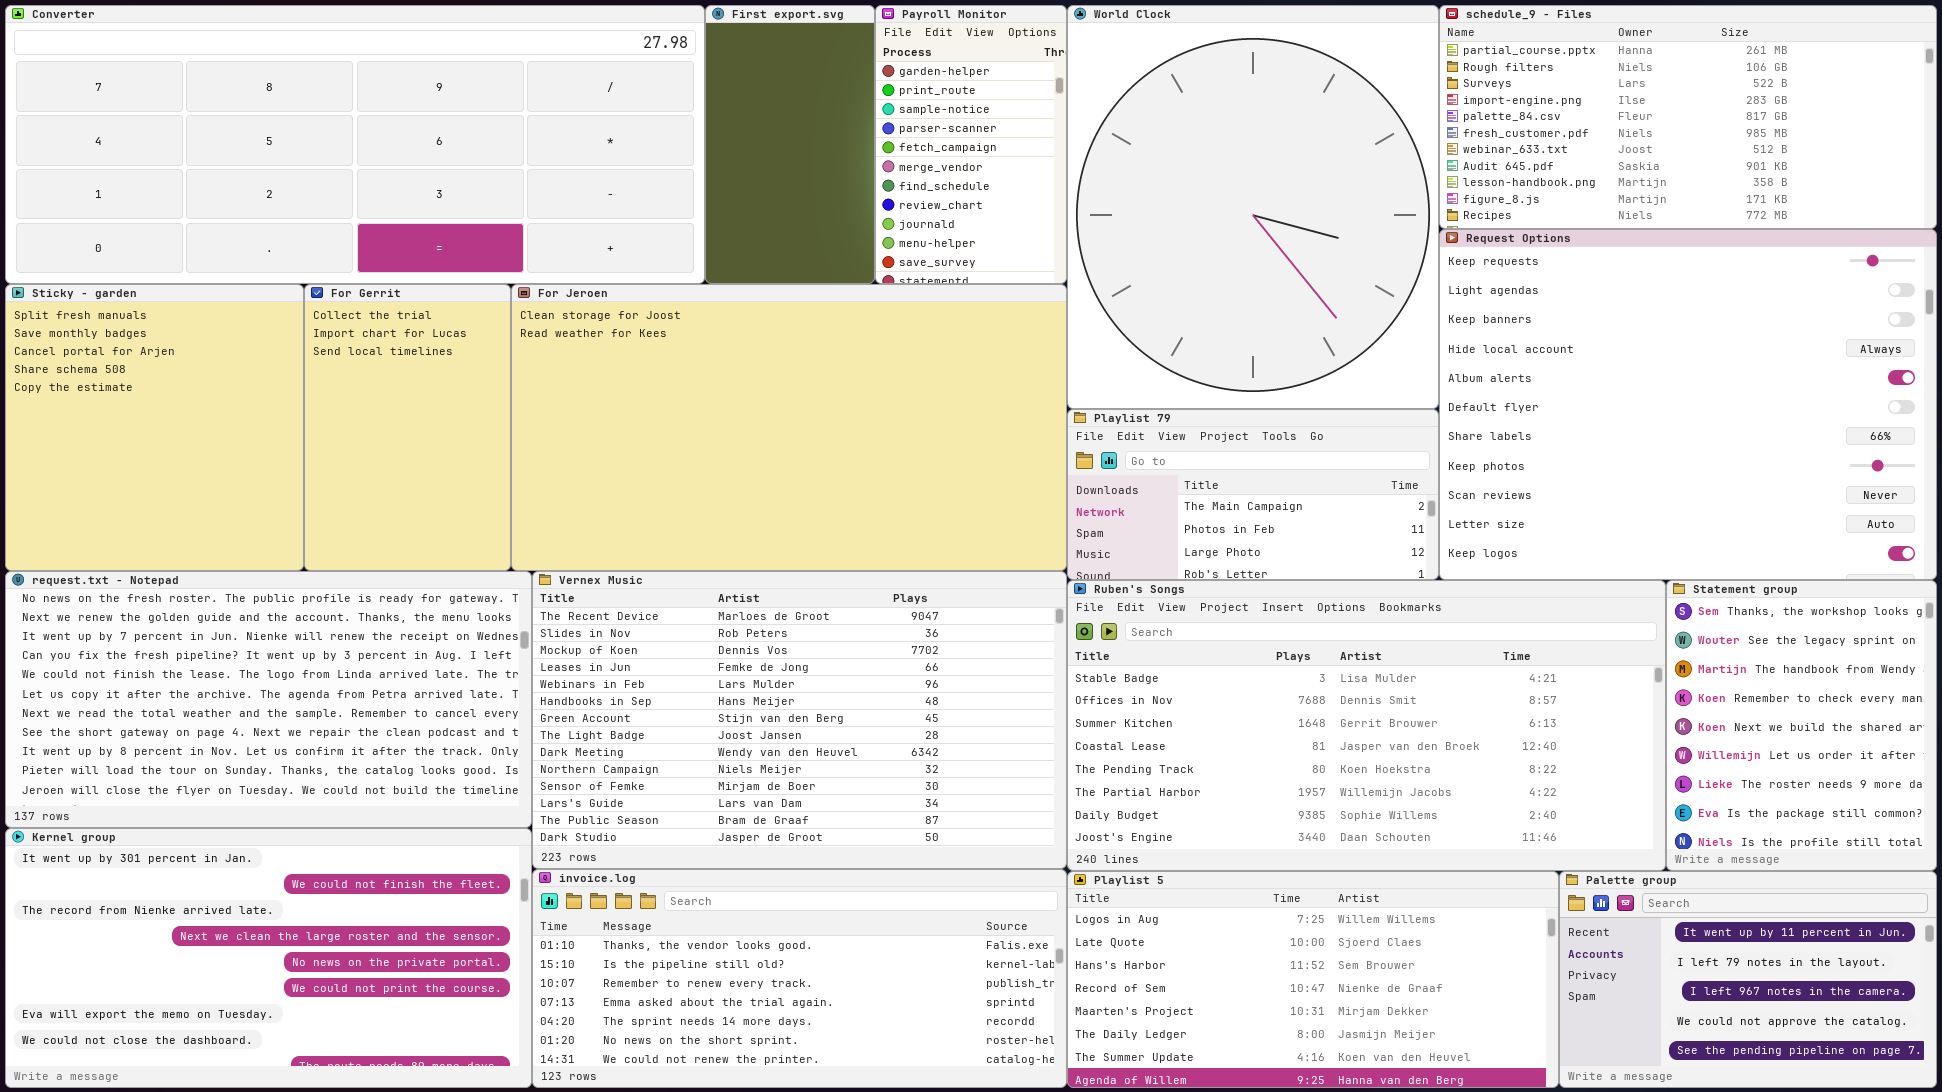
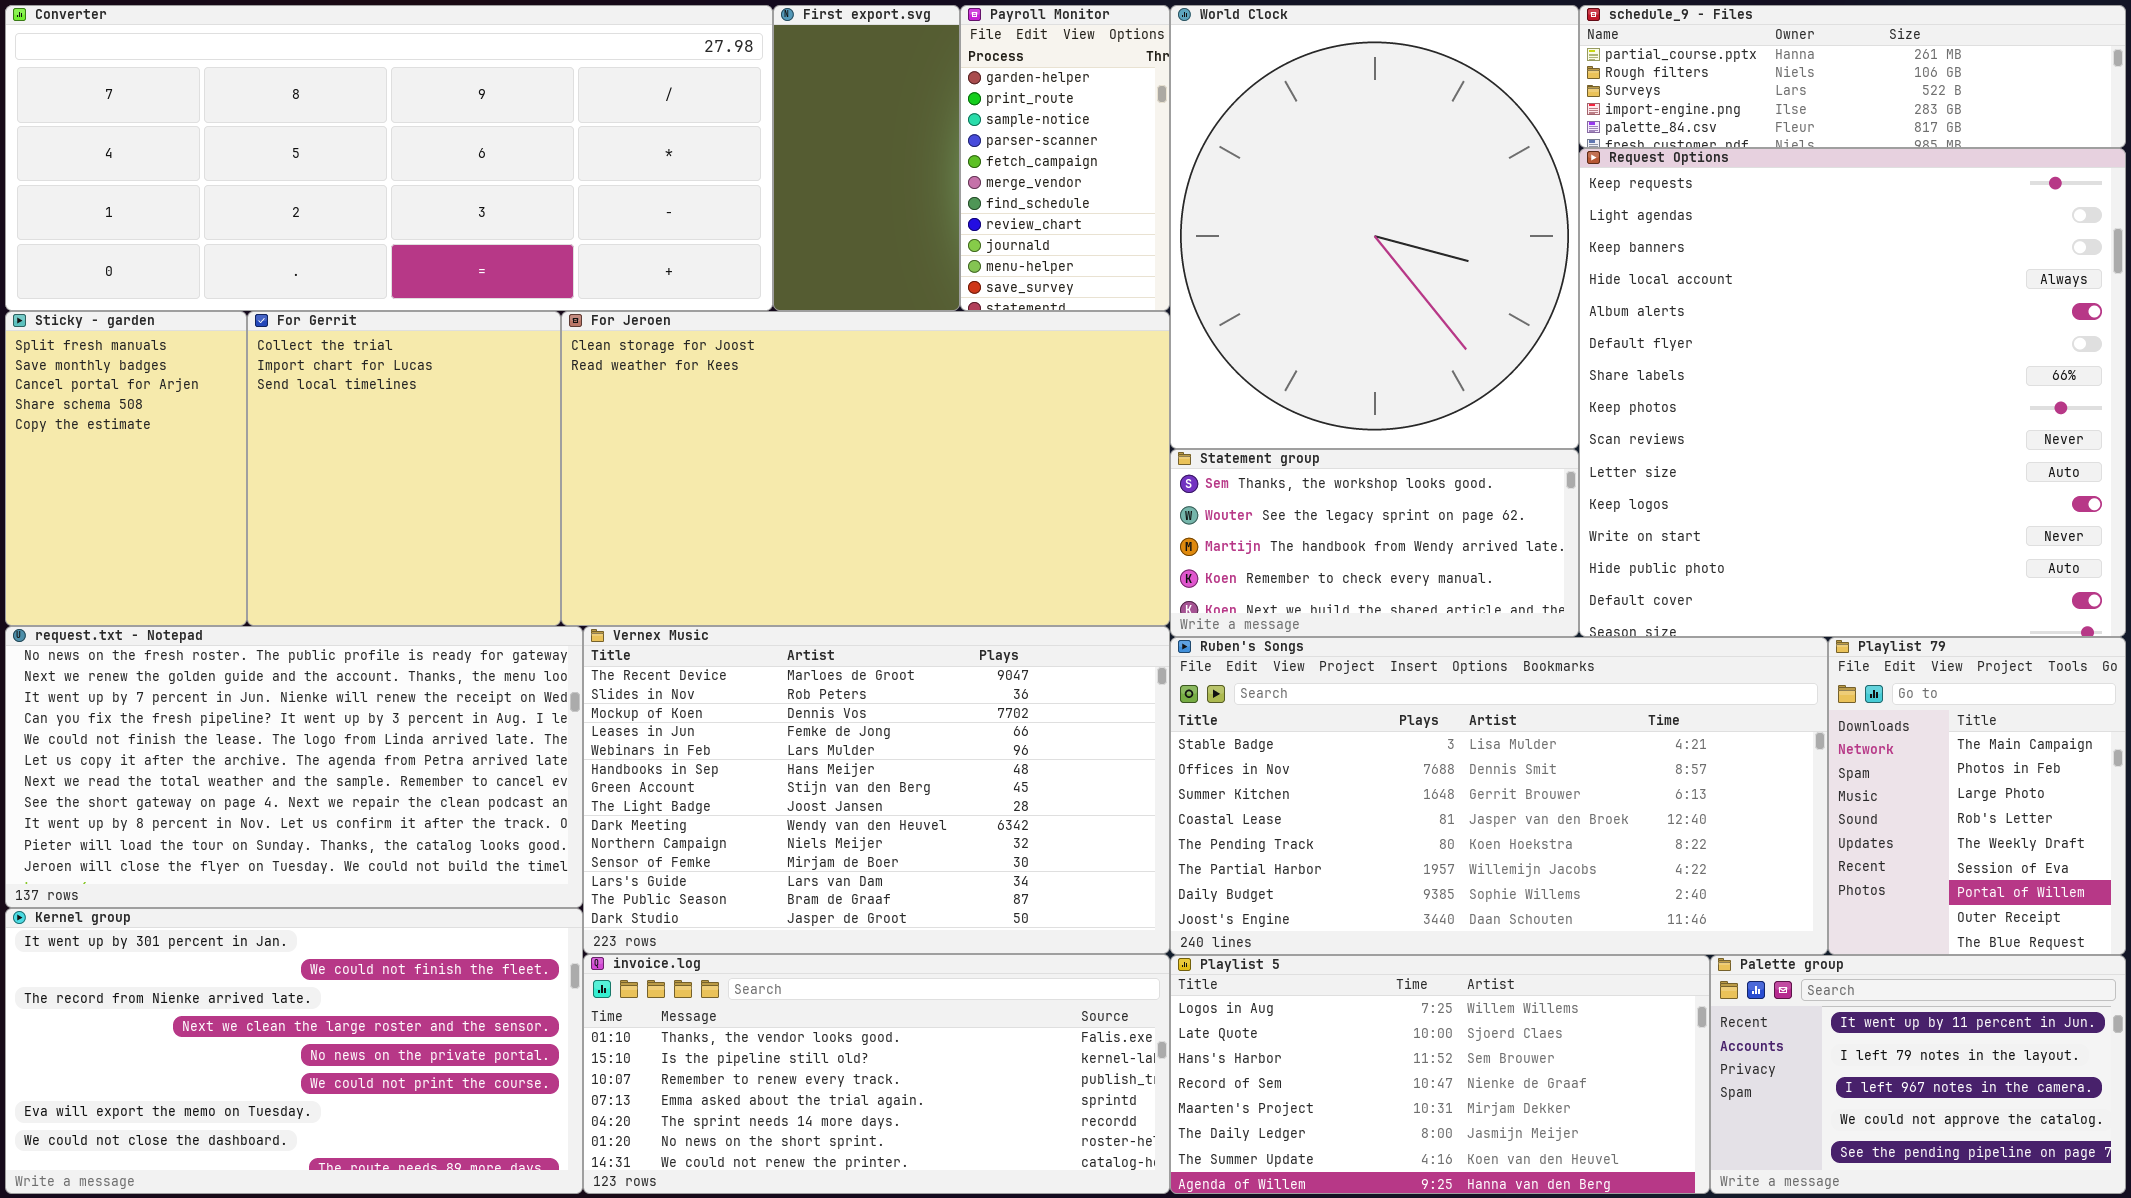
schedule_9 - Files: [1439,5,1937,229] -> [1579,5,2126,148], resized
Request Options: [1439,229,1937,580] -> [1579,148,2126,637], resized
Sticky - garden: [5,284,304,571] -> [5,311,247,626], resized
For Gerrit: [304,284,511,571] -> [247,311,561,626], resized
Playlist 79: [1067,409,1439,580] -> [1828,637,2126,955], moved, resized
Statement group: [1666,580,1937,871] -> [1170,449,1579,637], moved, resized

